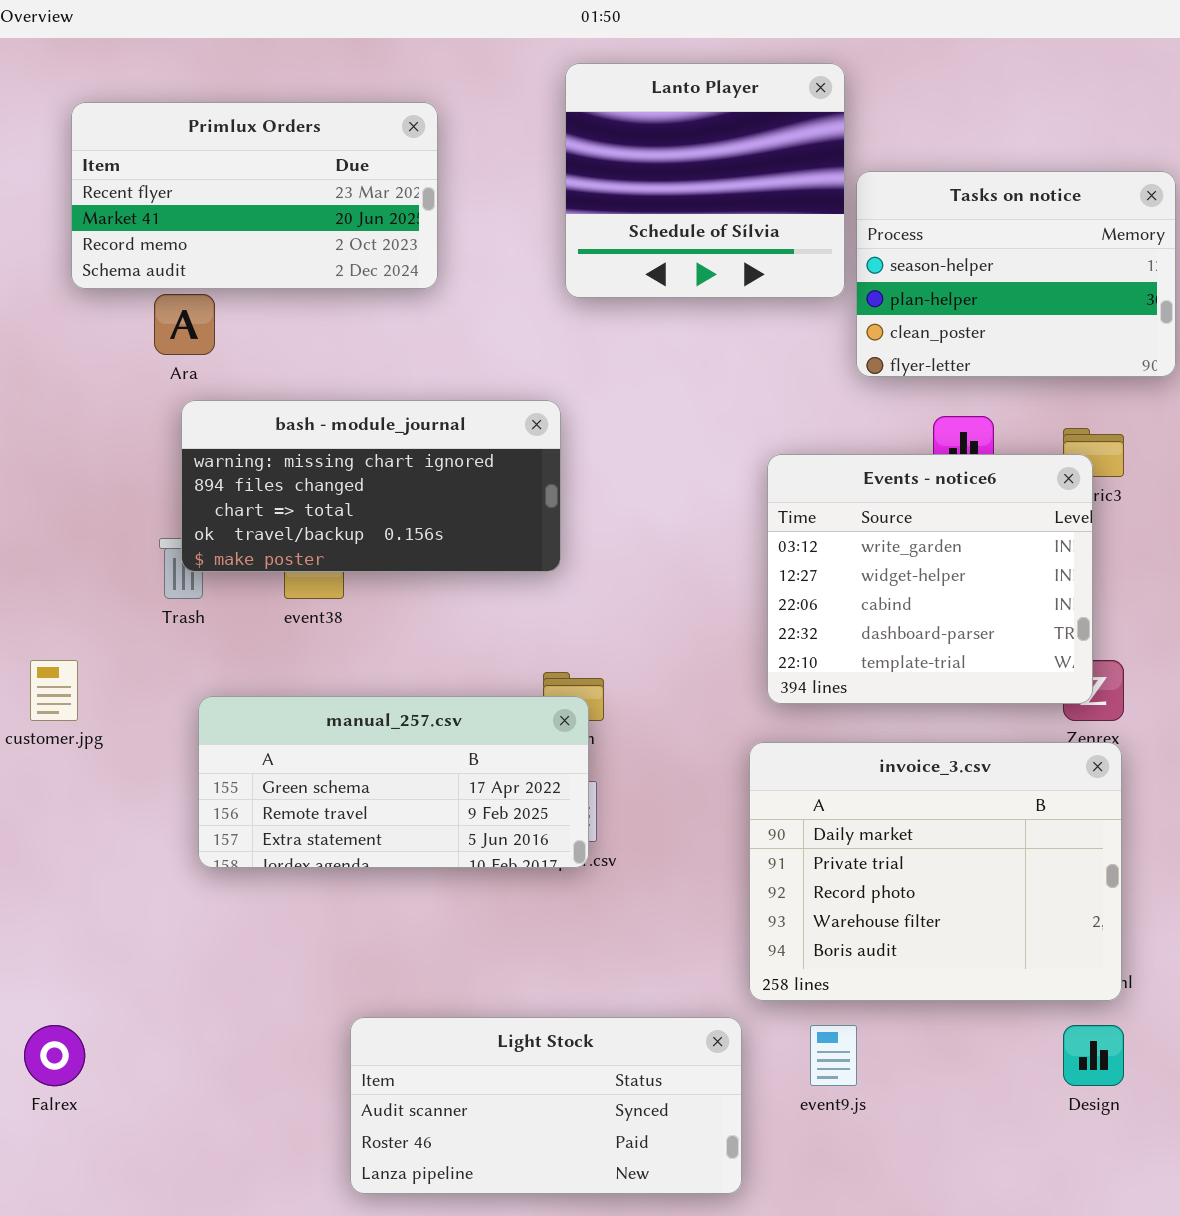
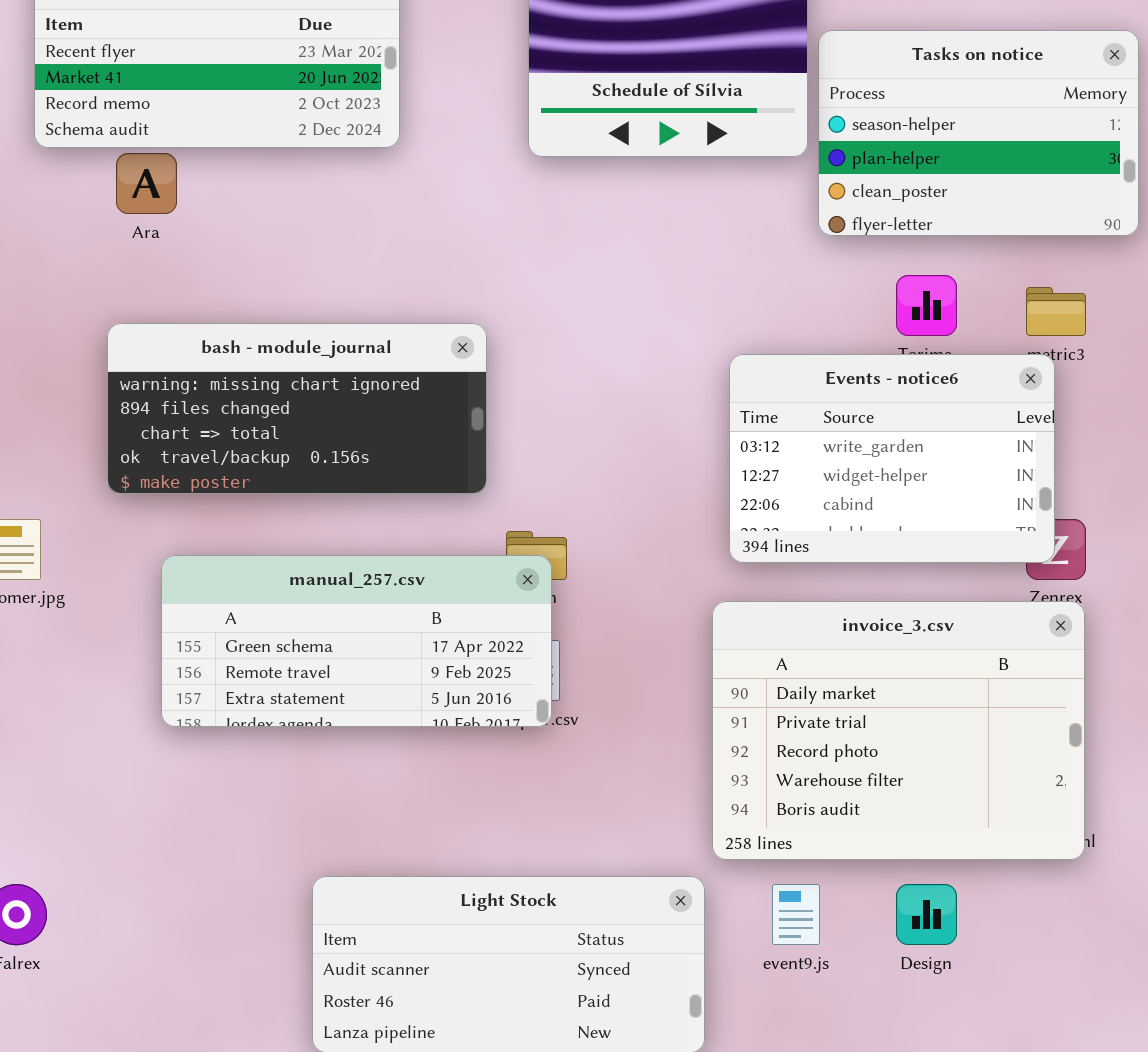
bash - module_journal: [181,400,561,572] -> [107,323,487,494], moved
Events - notice6: [767,454,1093,704] -> [729,354,1055,563], resized
Design: [1063,1025,1124,1086] -> [896,884,957,945], moved

